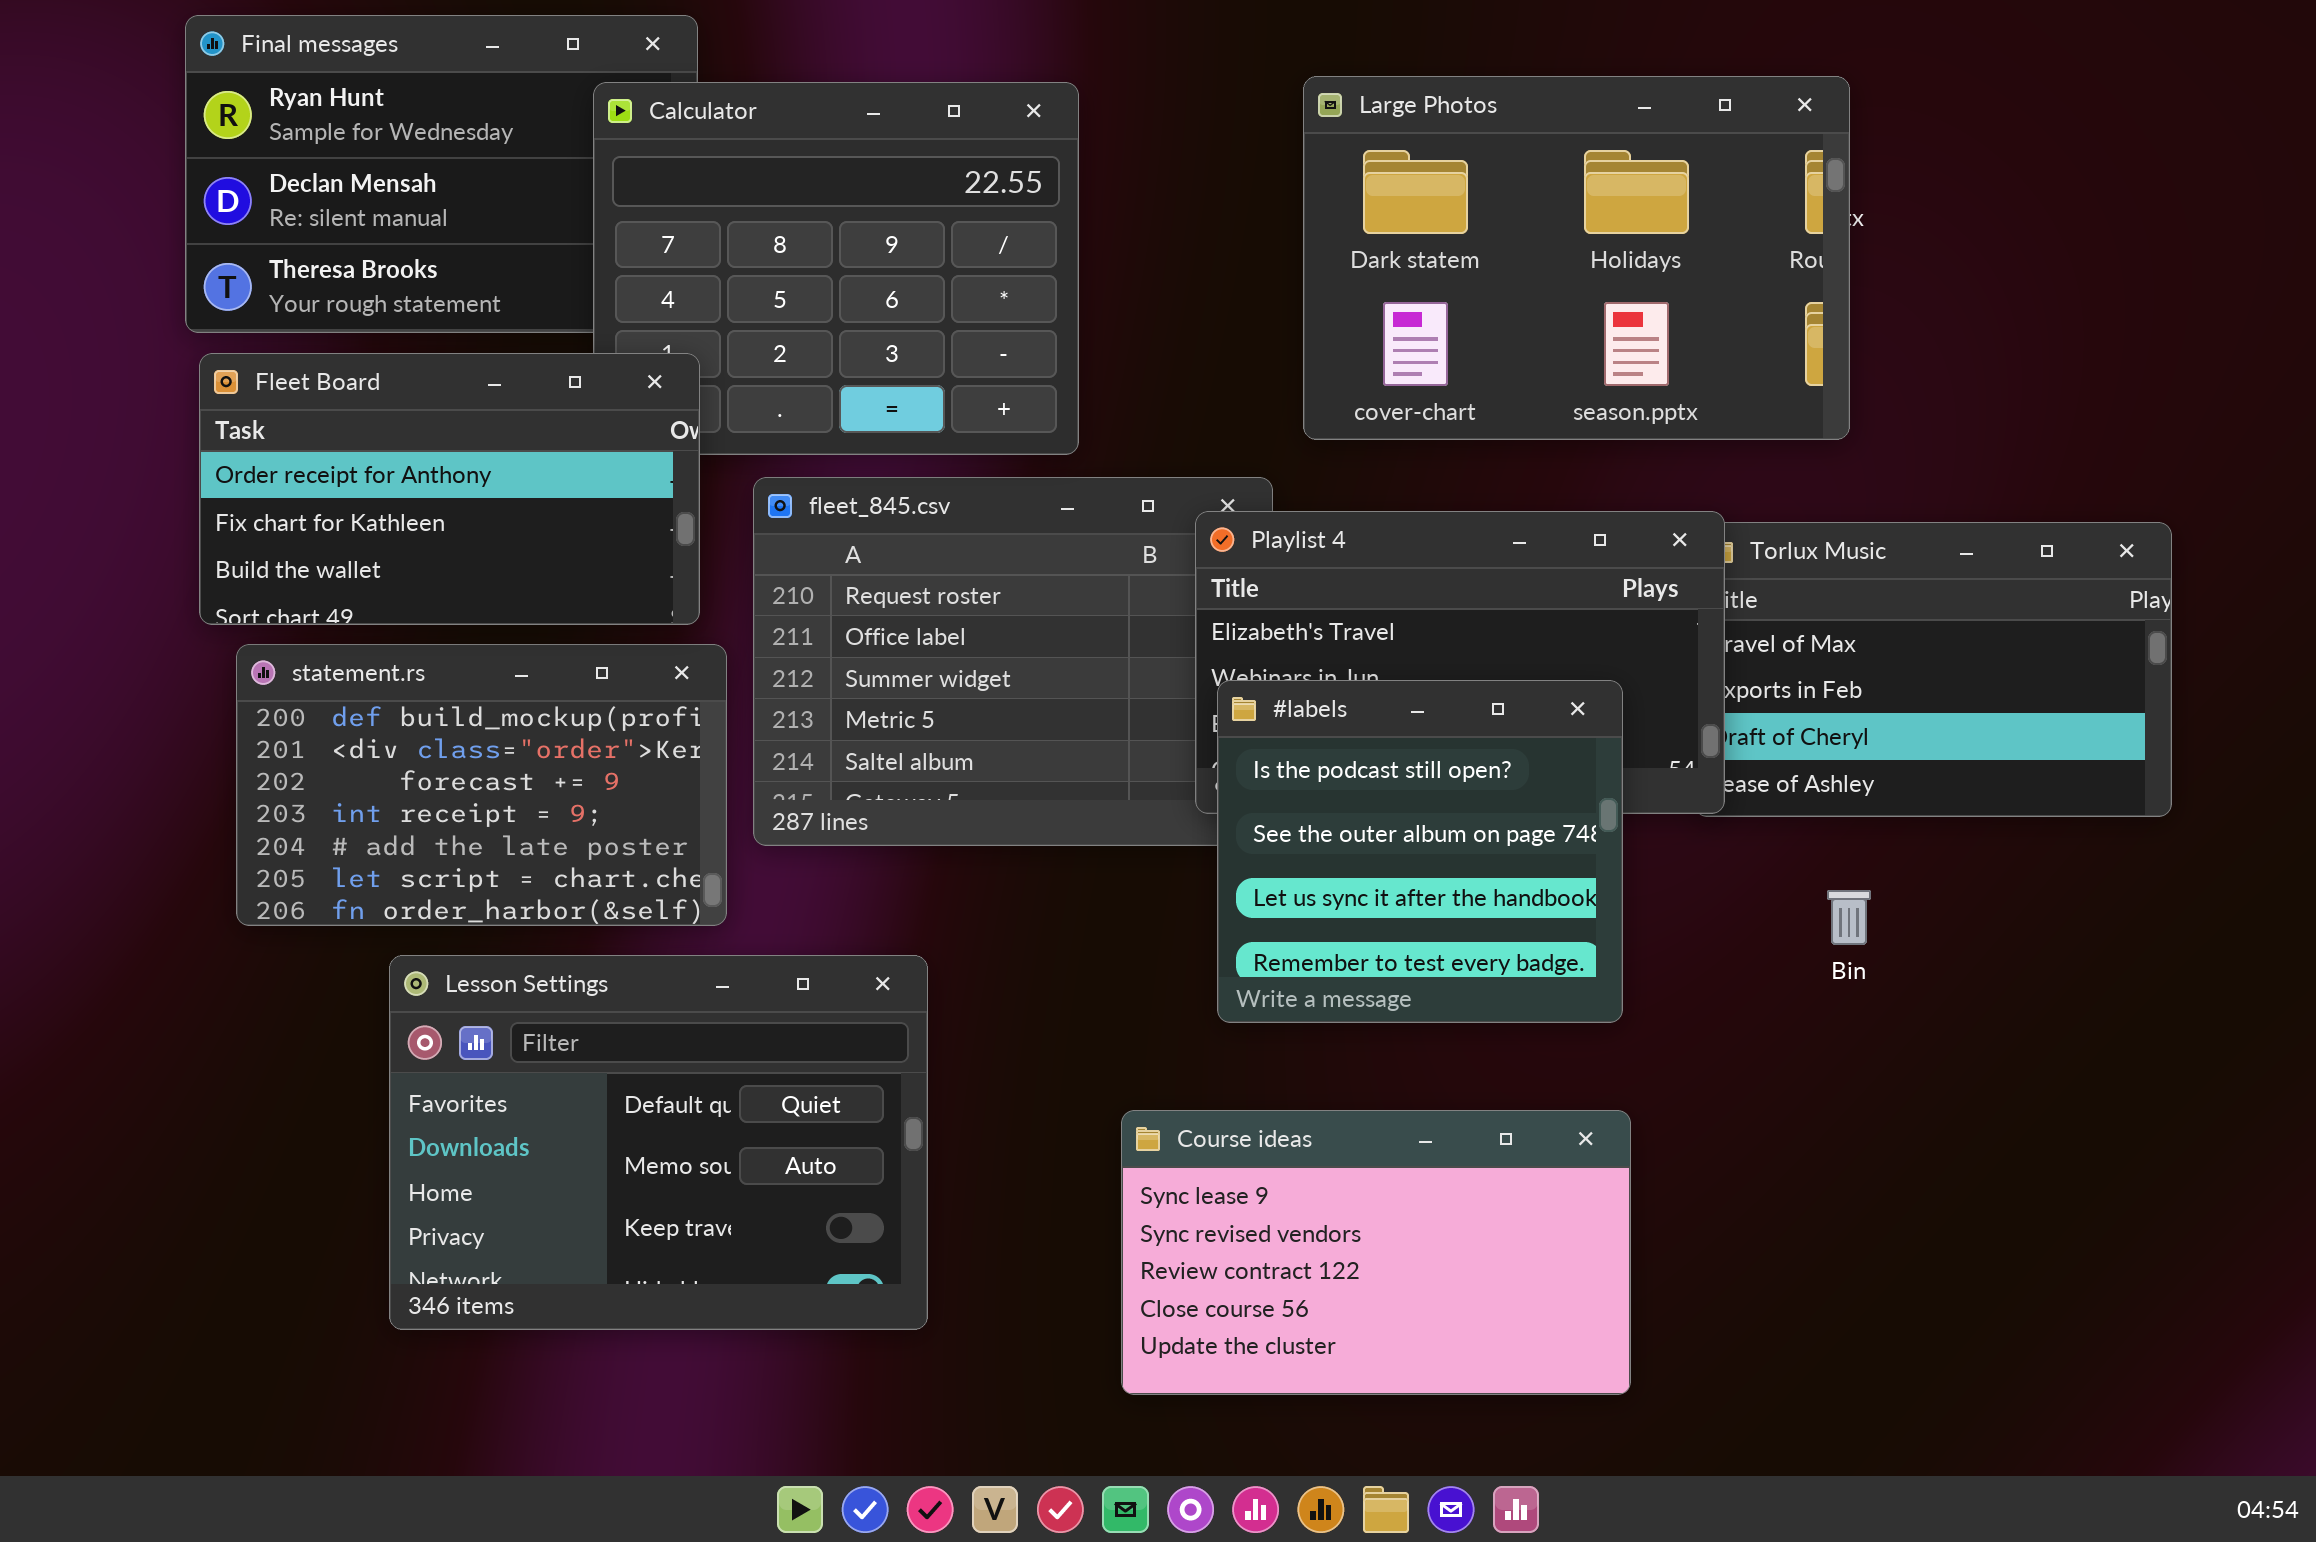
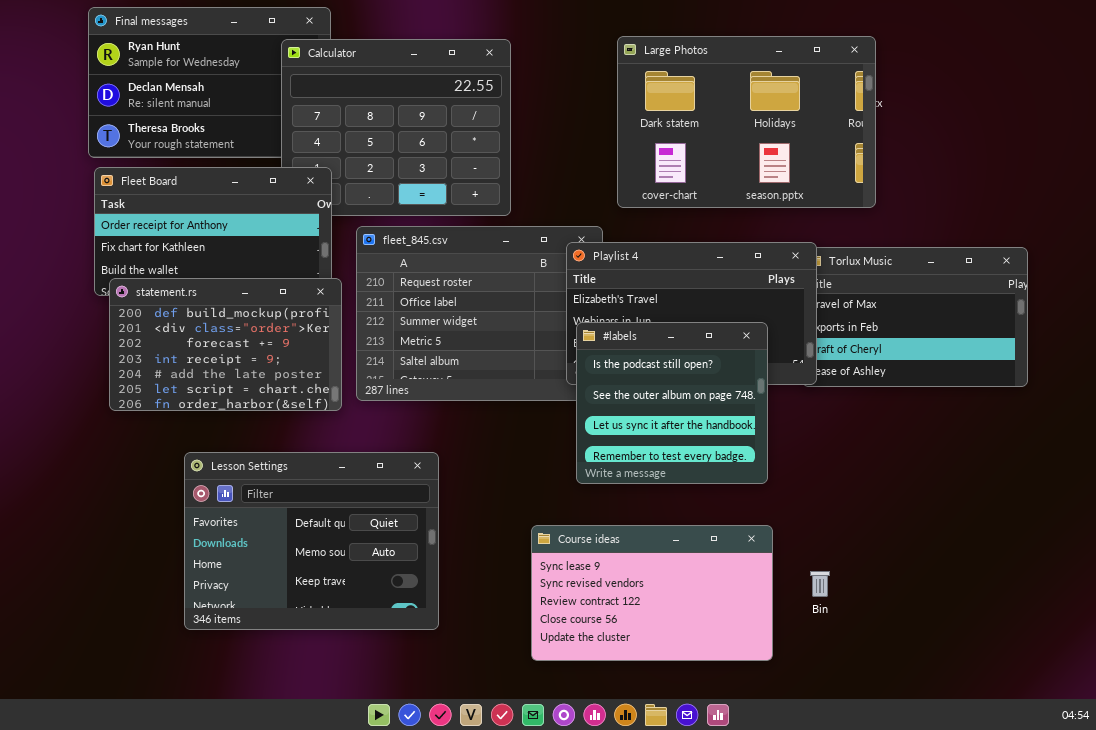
statement.rs: [236,644,727,926] -> [109,278,342,411], moved
Bin: [1827,890,1871,945] -> [810,571,830,597], moved

